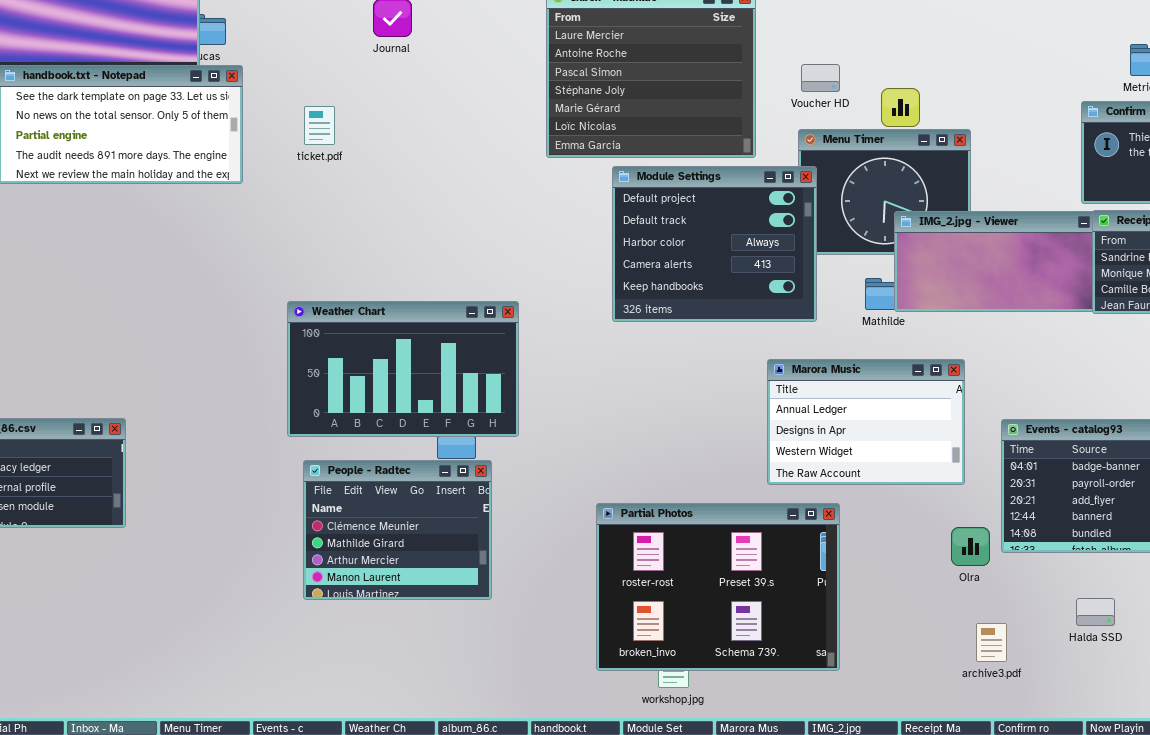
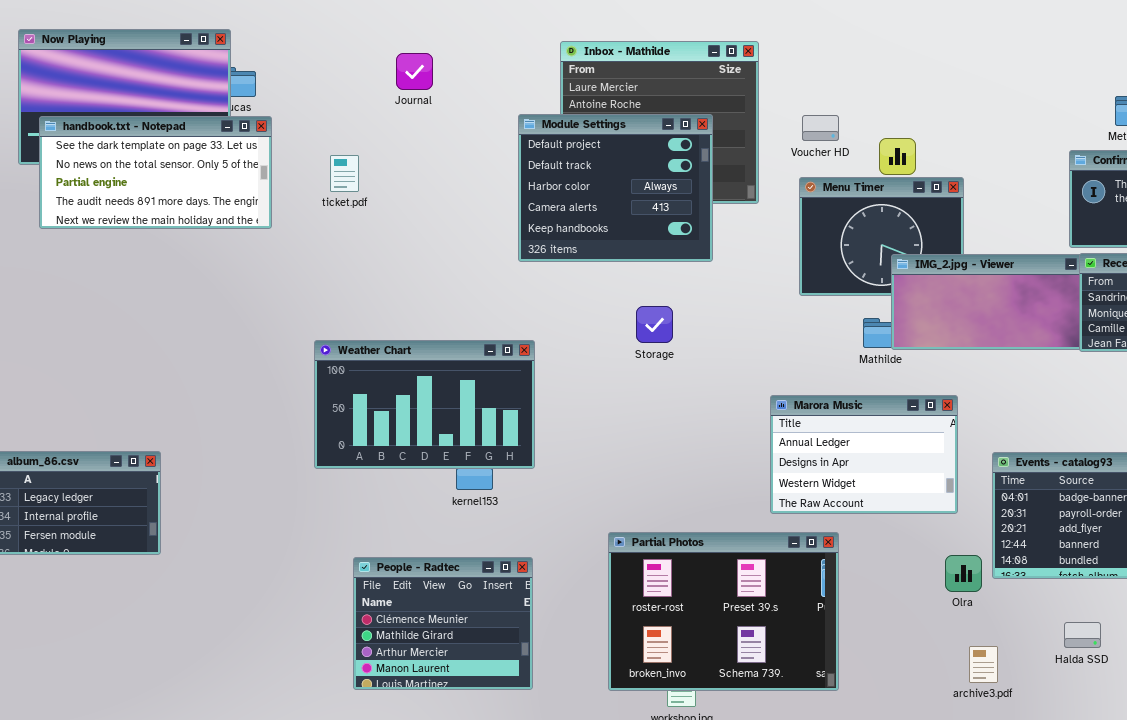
Module Settings: [612,166,817,322] -> [518,114,713,262], moved
People - Radtec: [303,460,492,600] -> [353,557,533,690], moved

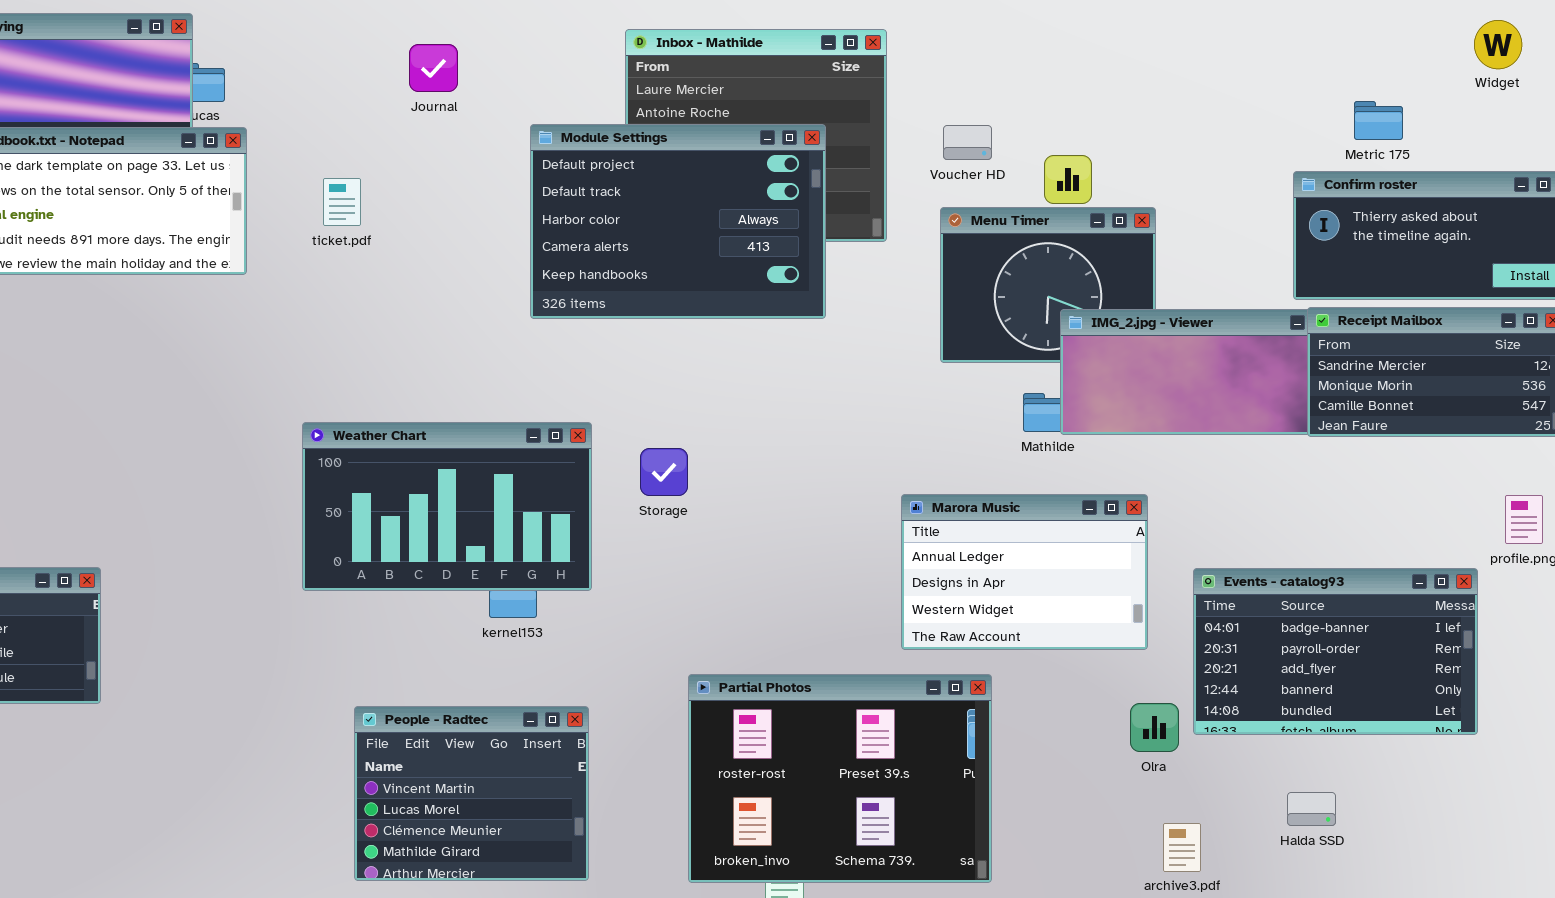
Module Settings: [518,114,713,262] -> [530,124,826,319], resized
Storage: [636,306,673,343] -> [640,448,688,496], moved
People - Radtec: [353,557,533,690] -> [354,706,589,881], scrolled up 2 rows

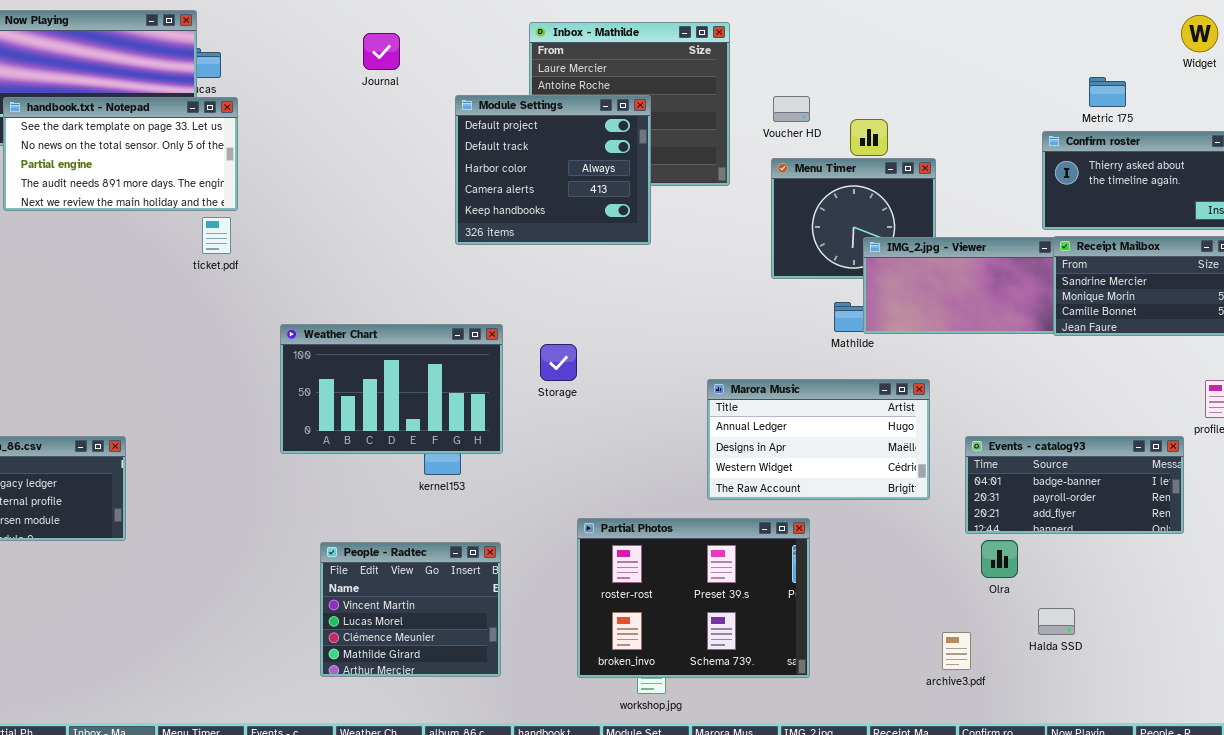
Module Settings: [530,124,826,319] -> [455,95,651,245], resized
ticket.pdf: [323,178,361,226] -> [202,217,231,254], moved
Marora Music: [901,494,1148,650] -> [707,379,930,500], resized
Events - catalog93: [1193,568,1478,735] -> [965,436,1184,534], resized
Olra: [1130,703,1179,752] -> [981,540,1018,578], moved

